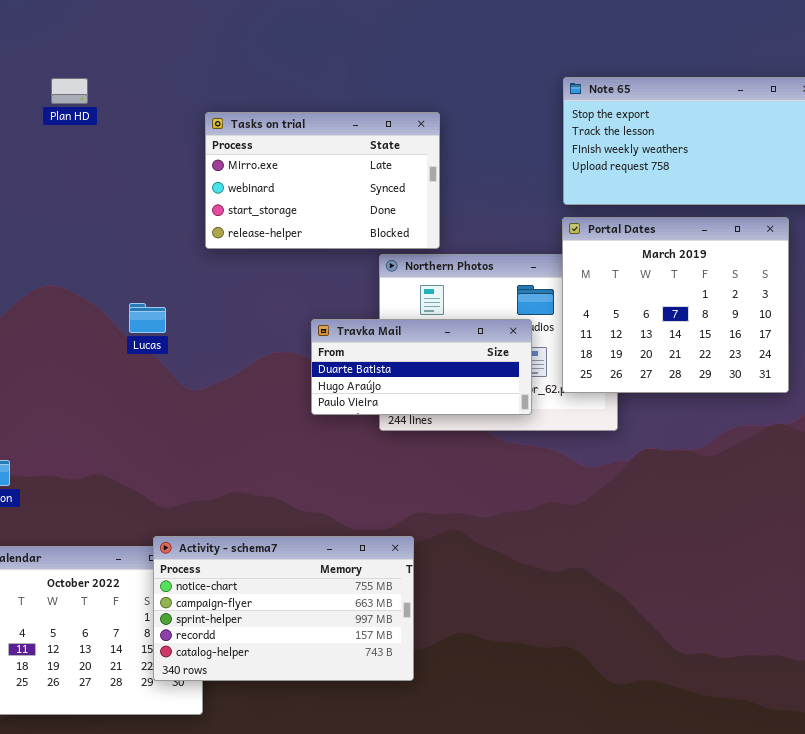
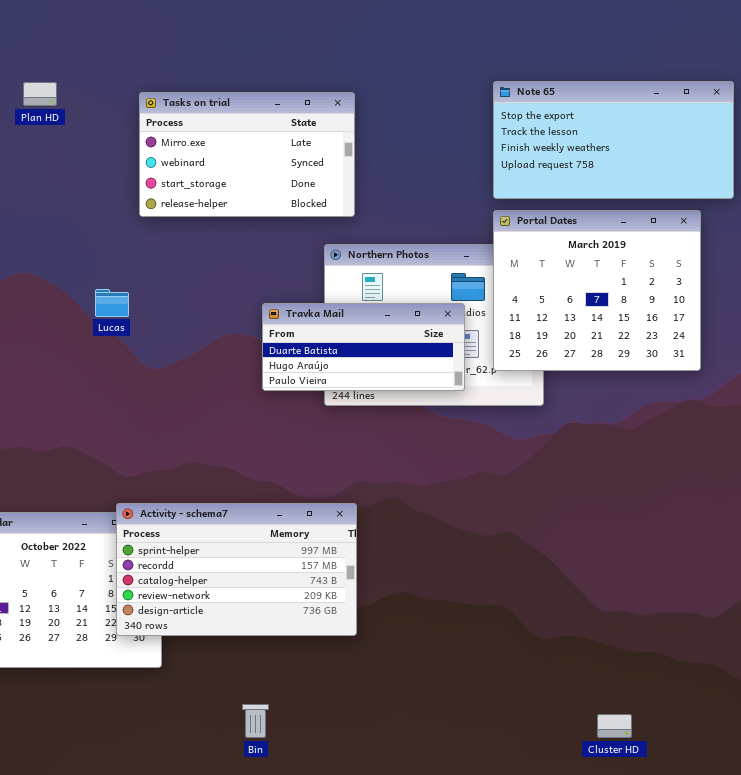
Tasks on trial: [205,112,440,249] -> [139,92,355,217], moved
Activity - schema7: [153,536,414,681] -> [116,503,357,636], scrolled down 2 rows

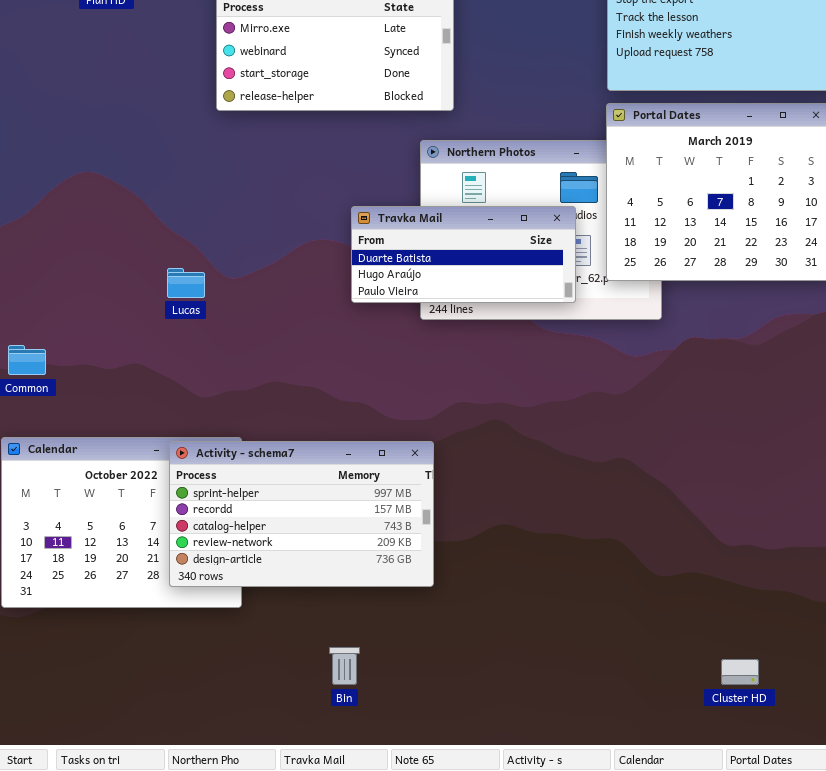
Lucas: [95,289,129,317] -> [167,268,205,298], moved
Activity - schema7: [116,503,357,636] -> [169,441,434,587], moved

